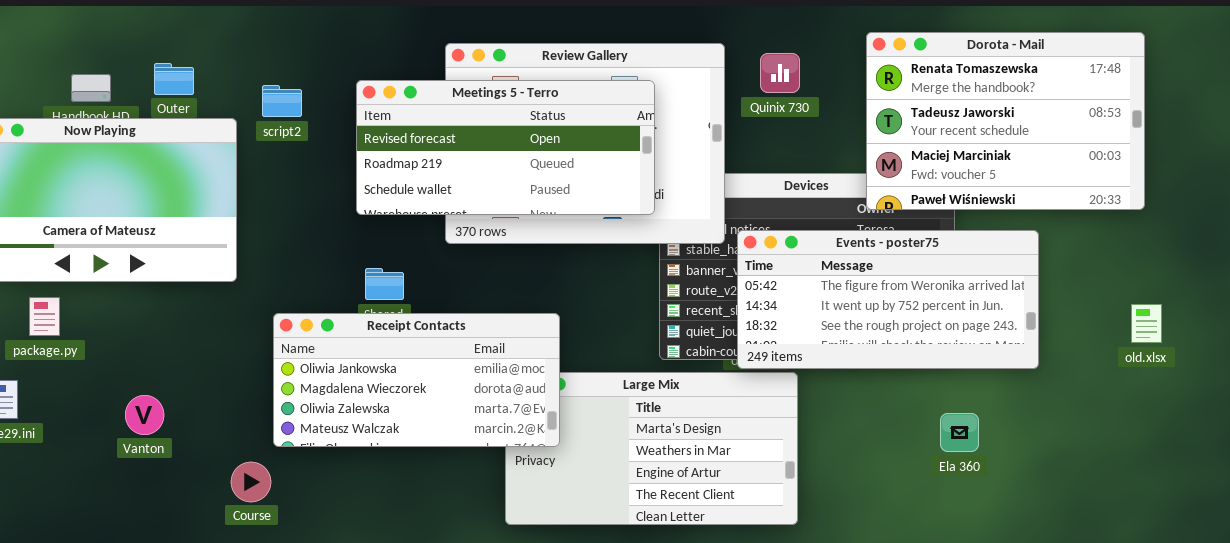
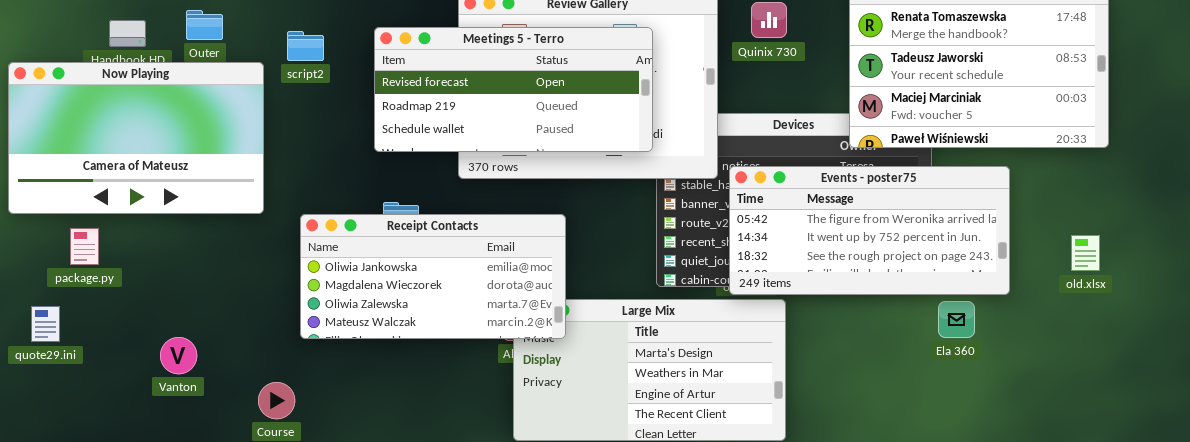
old.xlsx: [1131,304,1162,343] -> [1071,235,1100,271], moved
Receipt Contacts: [273,313,560,447] -> [300,214,566,339], moved
Vanton: [125,395,164,435] -> [160,337,197,374], moved
Ela 360: [940,413,979,452] -> [938,301,975,338], moved

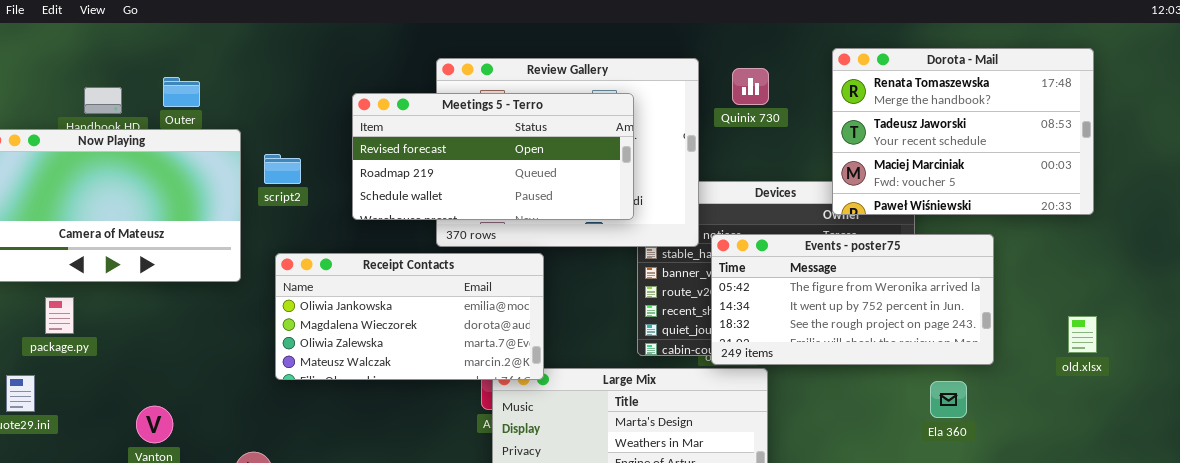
script2: [287,31,324,61] -> [264,154,301,184], moved
Receipt Contacts: [300,214,566,339] -> [275,253,544,380], moved
old.xlsx: [1071,235,1100,271] -> [1068,316,1097,353], moved
Ela 360: [938,301,975,338] -> [930,381,967,418], moved

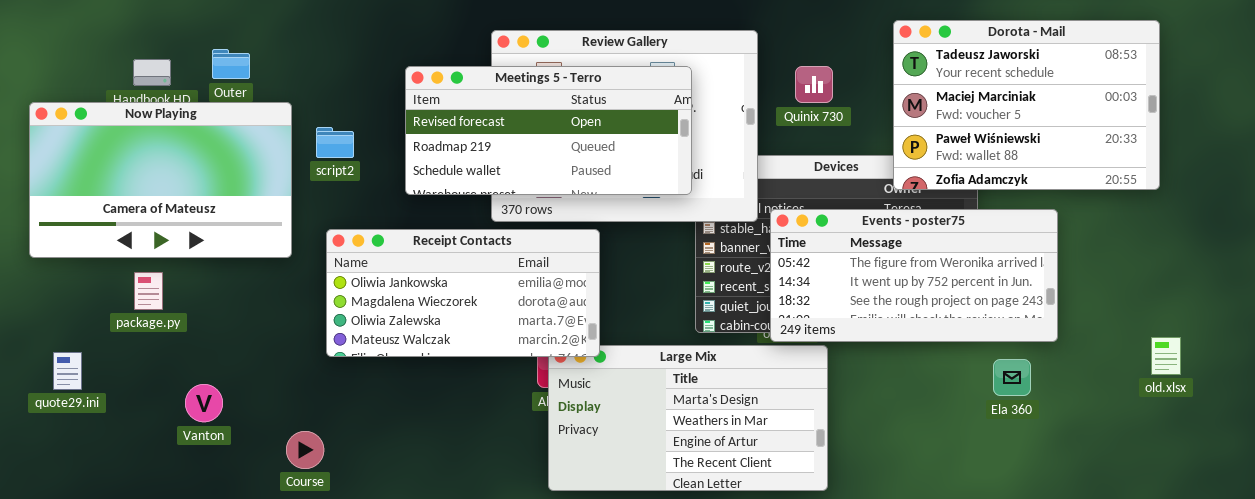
Dorota - Mail: [832,48,1094,215] -> [893,20,1160,190], scrolled down 1 row
Quinix 730: [732,68,769,105] -> [795,66,833,103], moved
package.py: [45,297,74,334] -> [134,272,163,310], moved
old.xlsx: [1068,316,1097,353] -> [1151,337,1181,375], moved

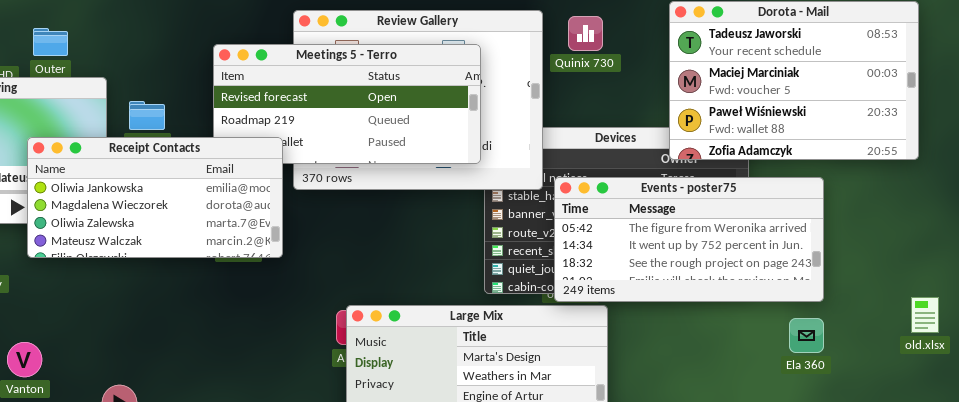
Quinix 730: [795,66,833,103] -> [568,16,603,51], moved
Receipt Contacts: [326,229,600,357] -> [27,137,283,258], moved
Ela 360: [993,359,1031,396] -> [789,318,824,353], moved

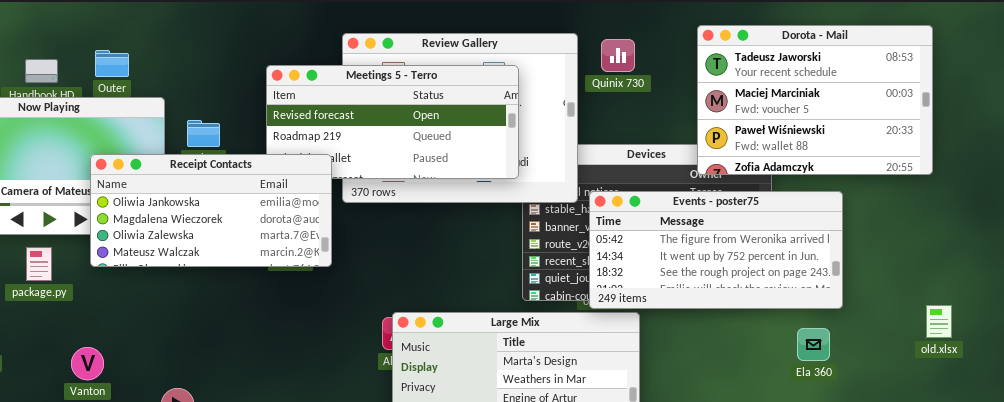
Ela 360: [789,318,824,353] -> [797,328,830,361], moved

